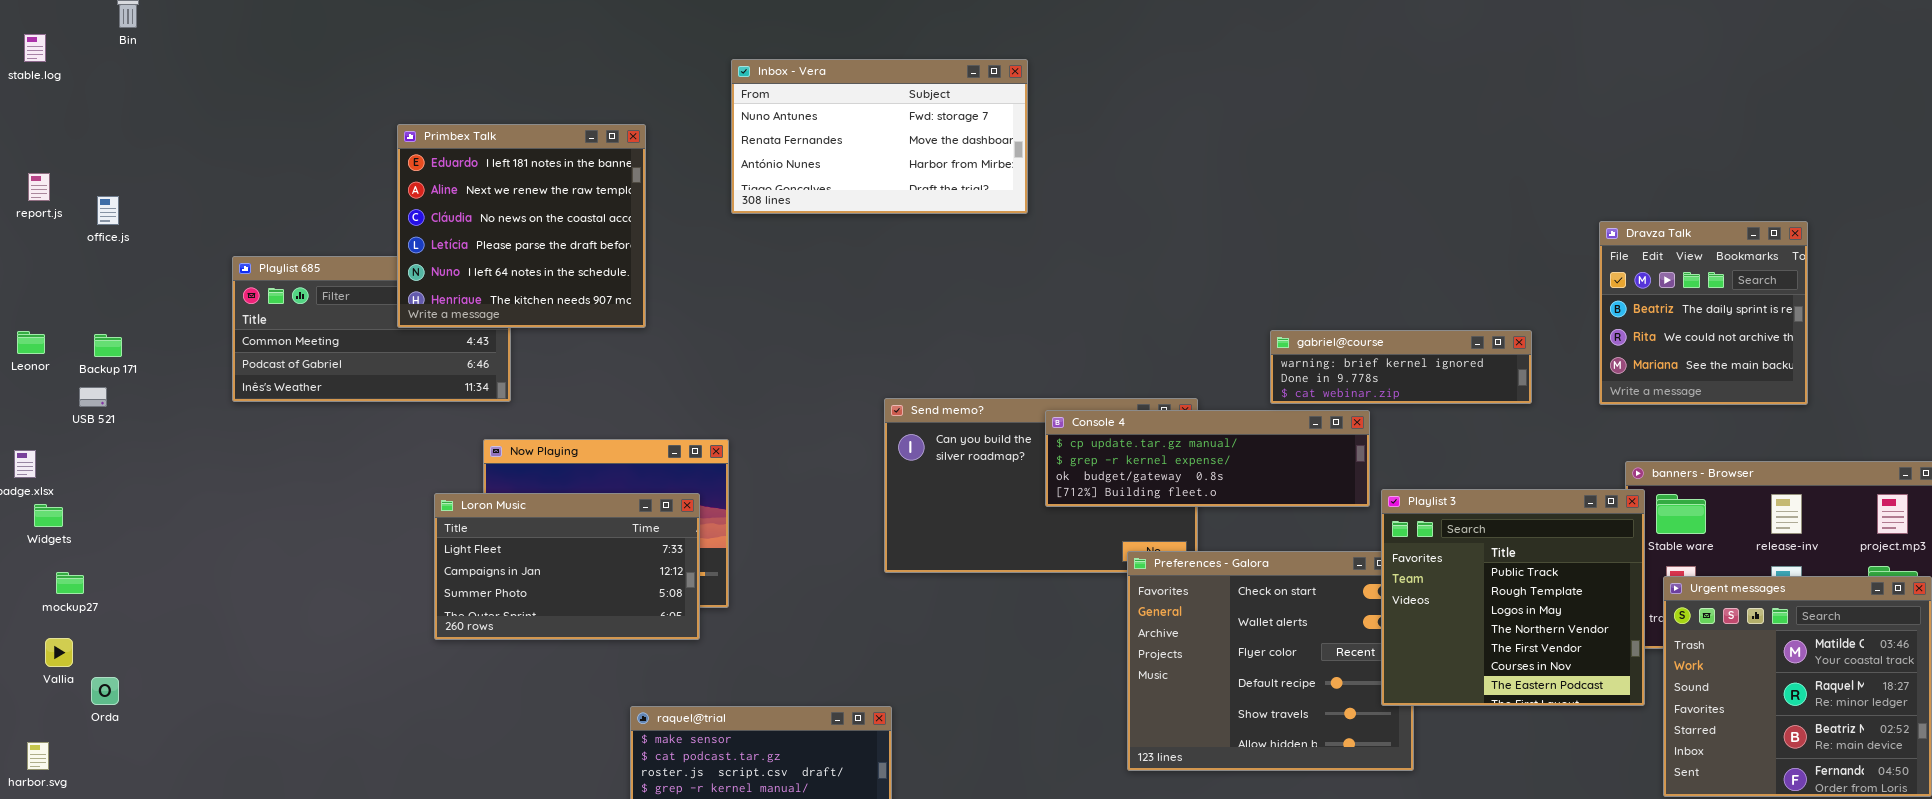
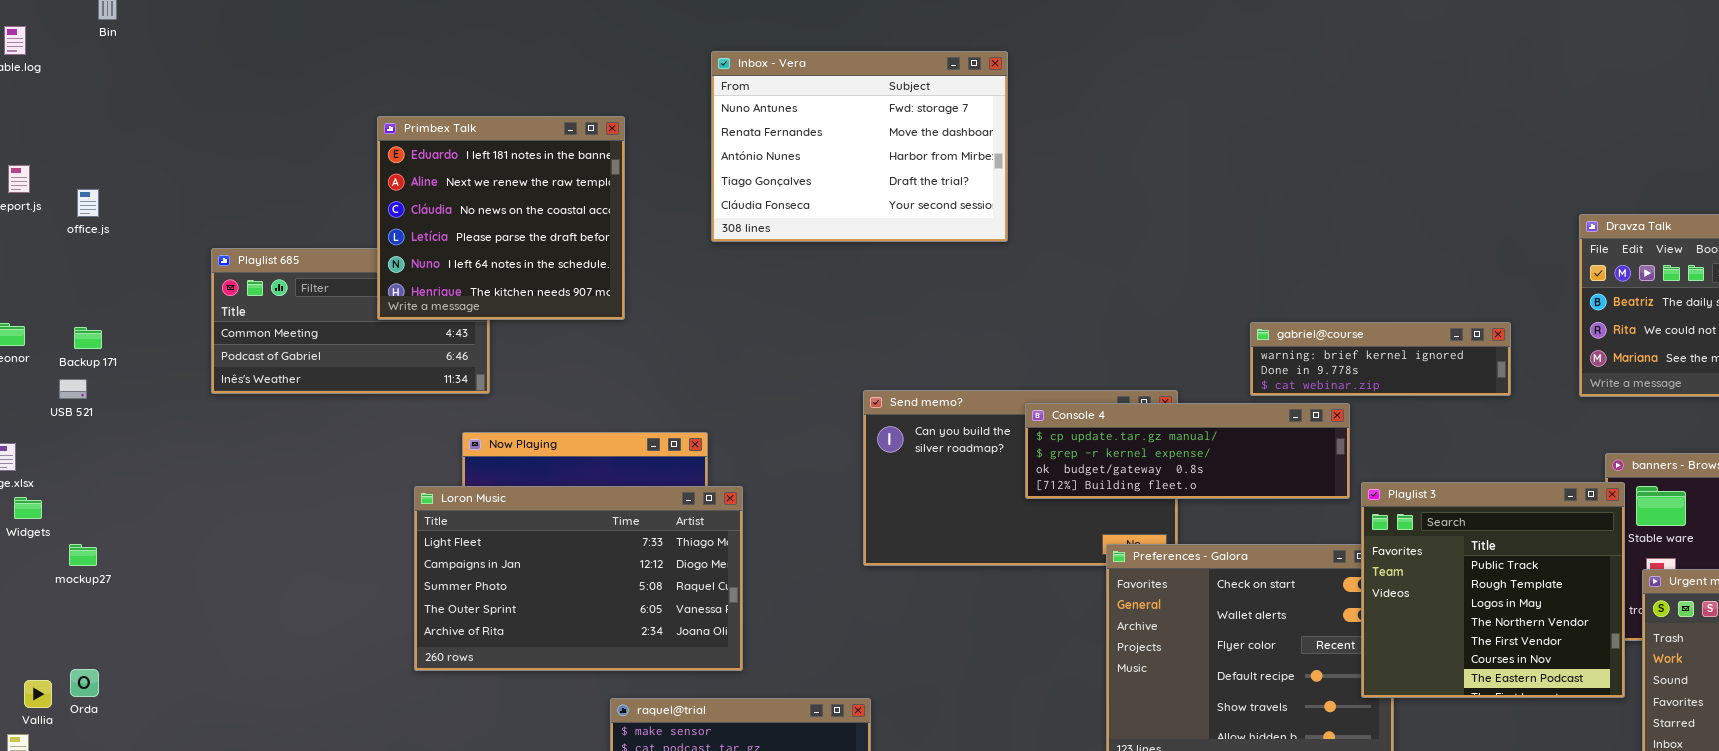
Inbox - Vera: [731,59,1028,214] -> [711,51,1008,242], resized
Loron Music: [434,493,700,640] -> [414,486,743,671], resized
mockup27: [56,572,84,594] -> [69,544,97,566], moved
Vallia: [45,638,73,667] -> [24,680,52,708], moved

